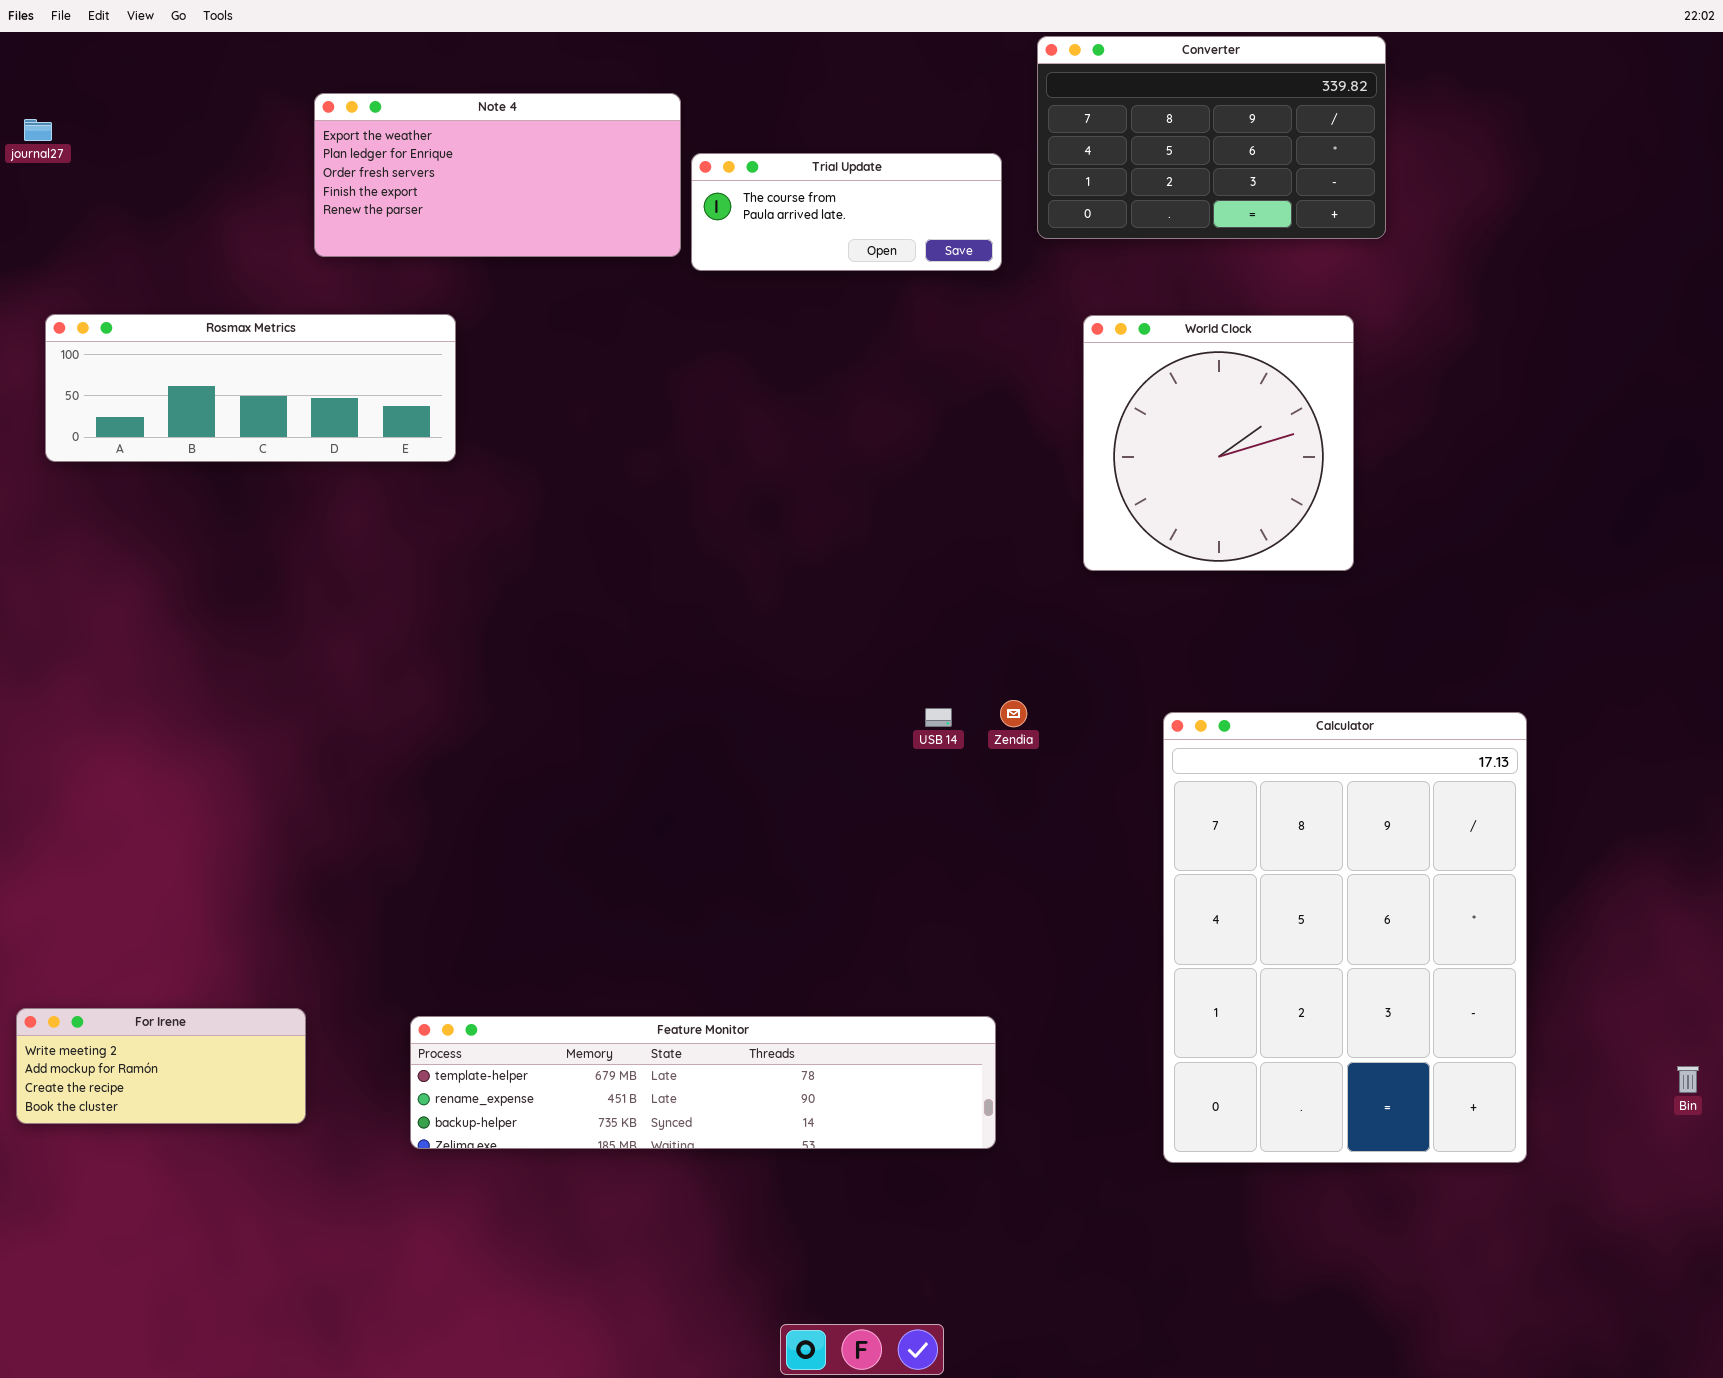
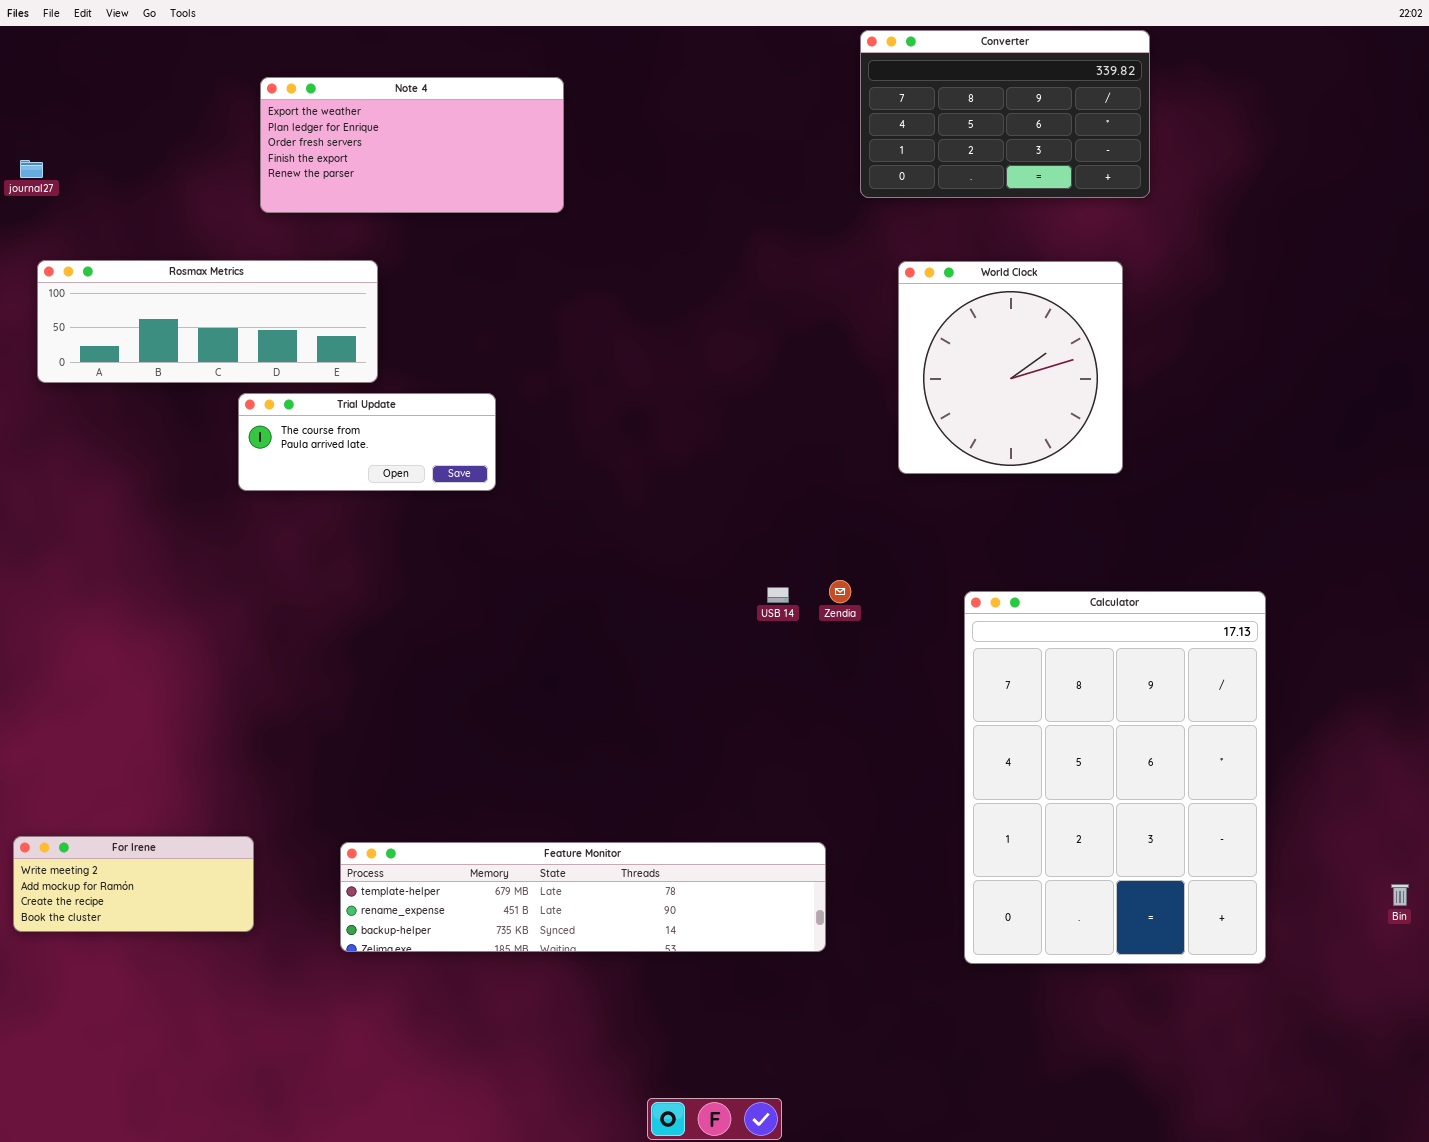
journal27: [24,119,52,141] -> [20,160,43,178], moved
Trial Update: [691,153,1002,271] -> [238,393,496,491], moved

